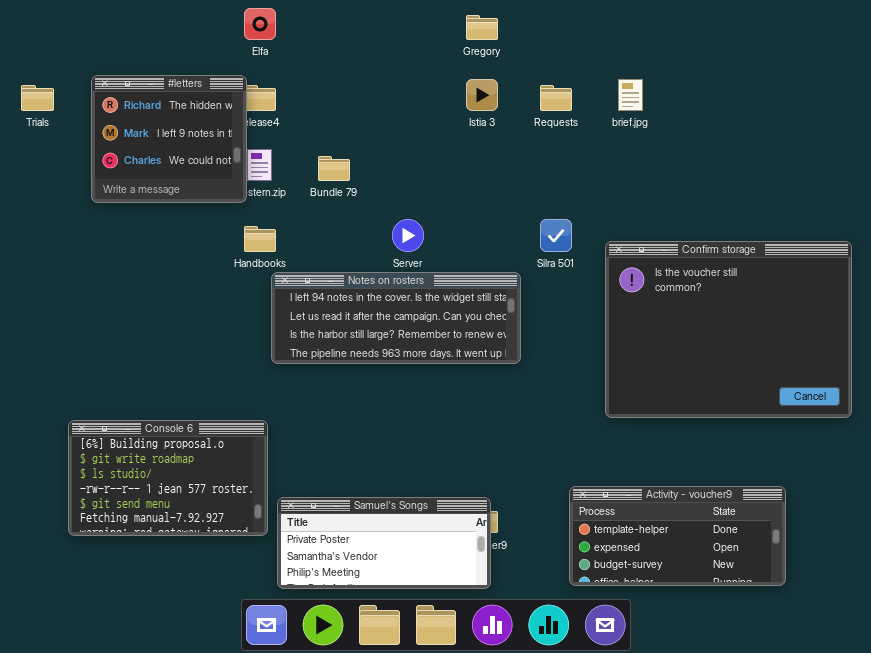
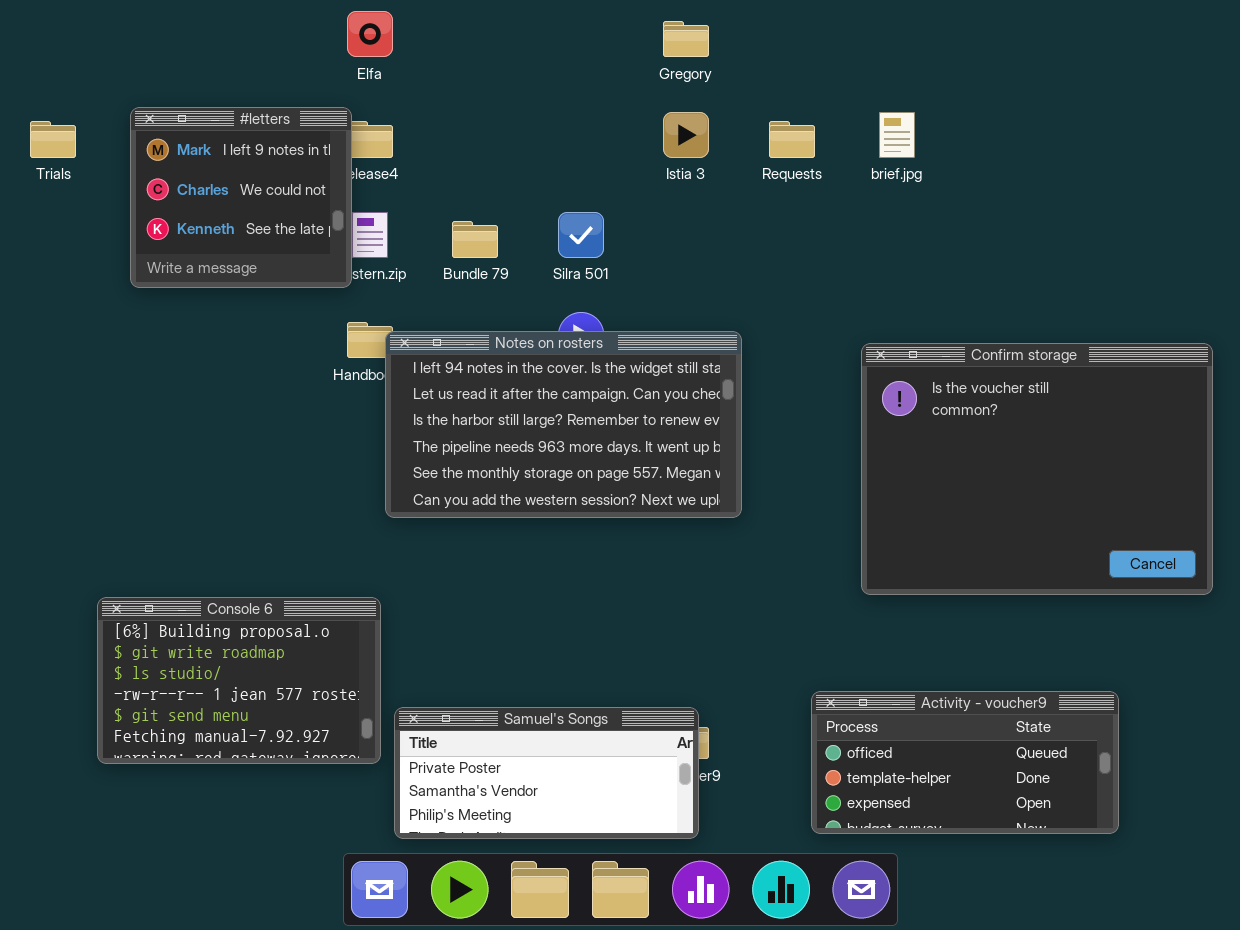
#letters: [91,75,247,203] -> [130,107,352,288], scrolled down 1 row
Silra 501: [540,219,572,252] -> [558,212,604,258], moved
Notes on rosters: [271,272,521,364] -> [385,331,742,518], resized
Activity - voucher9: [569,486,786,586] -> [811,691,1119,834], scrolled up 1 row

